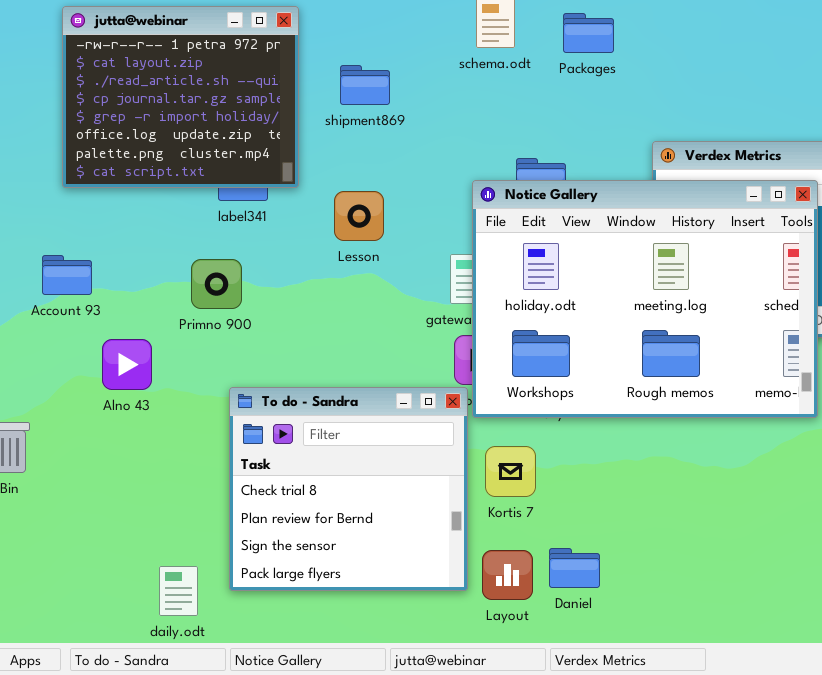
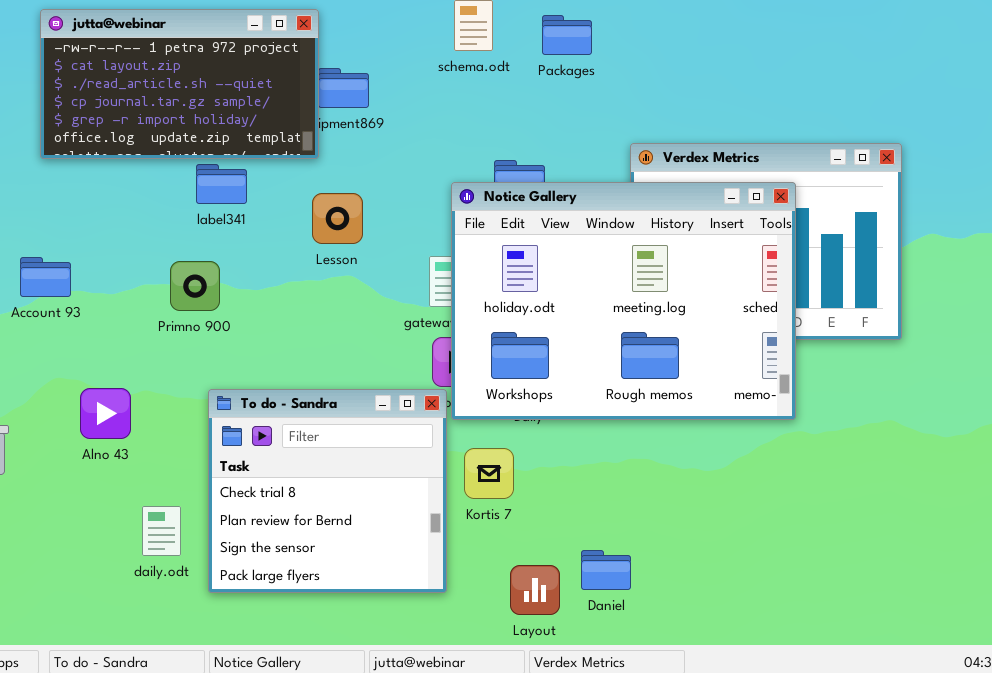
jutta@webinar: [62,6,299,188] -> [40,9,319,159], resized
Alno 43: [102,339,152,390] -> [80,388,131,439], moved
Daniel: [549,548,600,588] -> [581,550,631,590], moved
Layout: [482,550,533,600] -> [510,565,560,615], moved
daily.odt: [159,566,198,616] -> [142,506,181,556], moved

